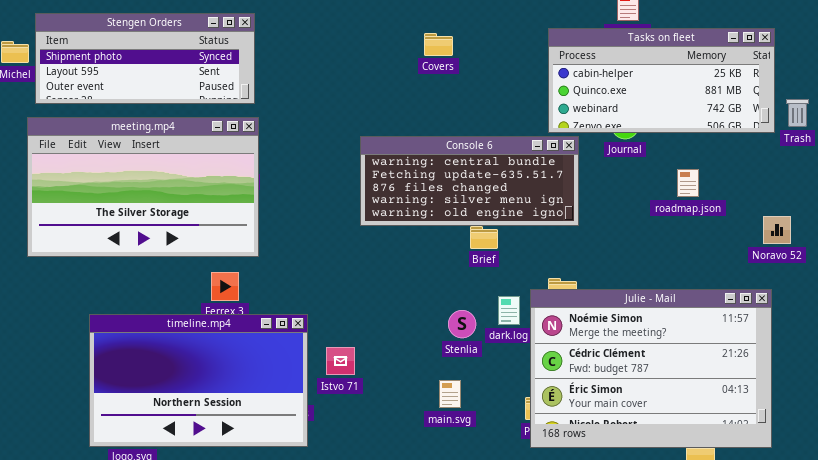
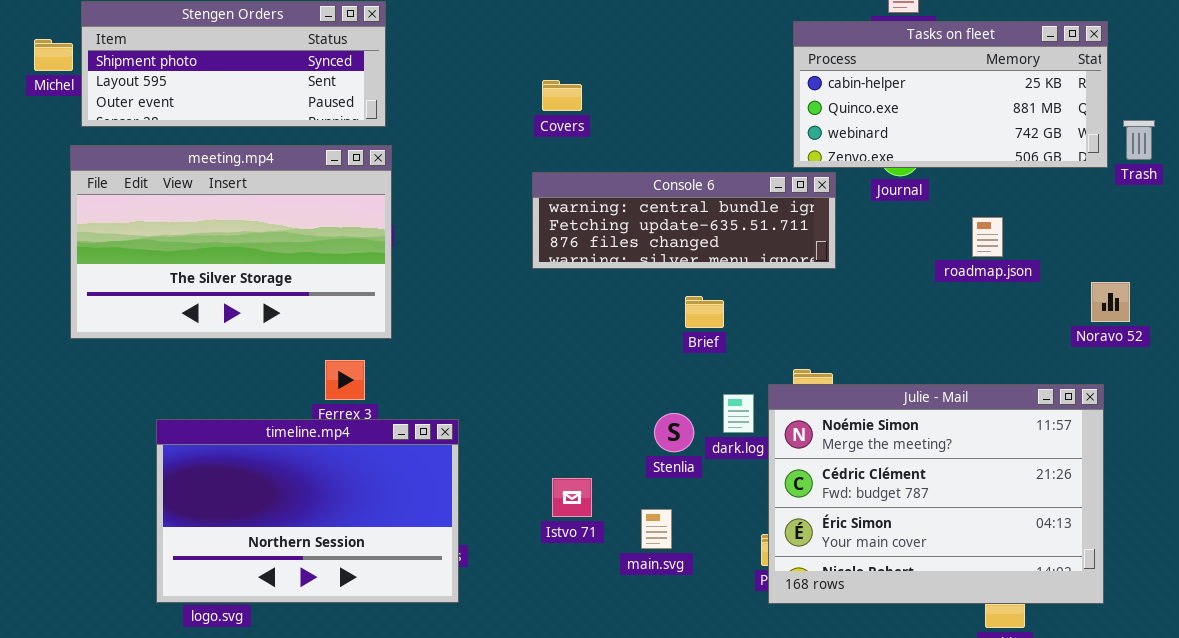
Covers: [424,33,453,56] -> [542,80,582,111], moved
Console 6: [360,136,579,226] -> [532,172,836,269], resized
Istvo 71: [326,347,355,375] -> [552,478,592,517], moved

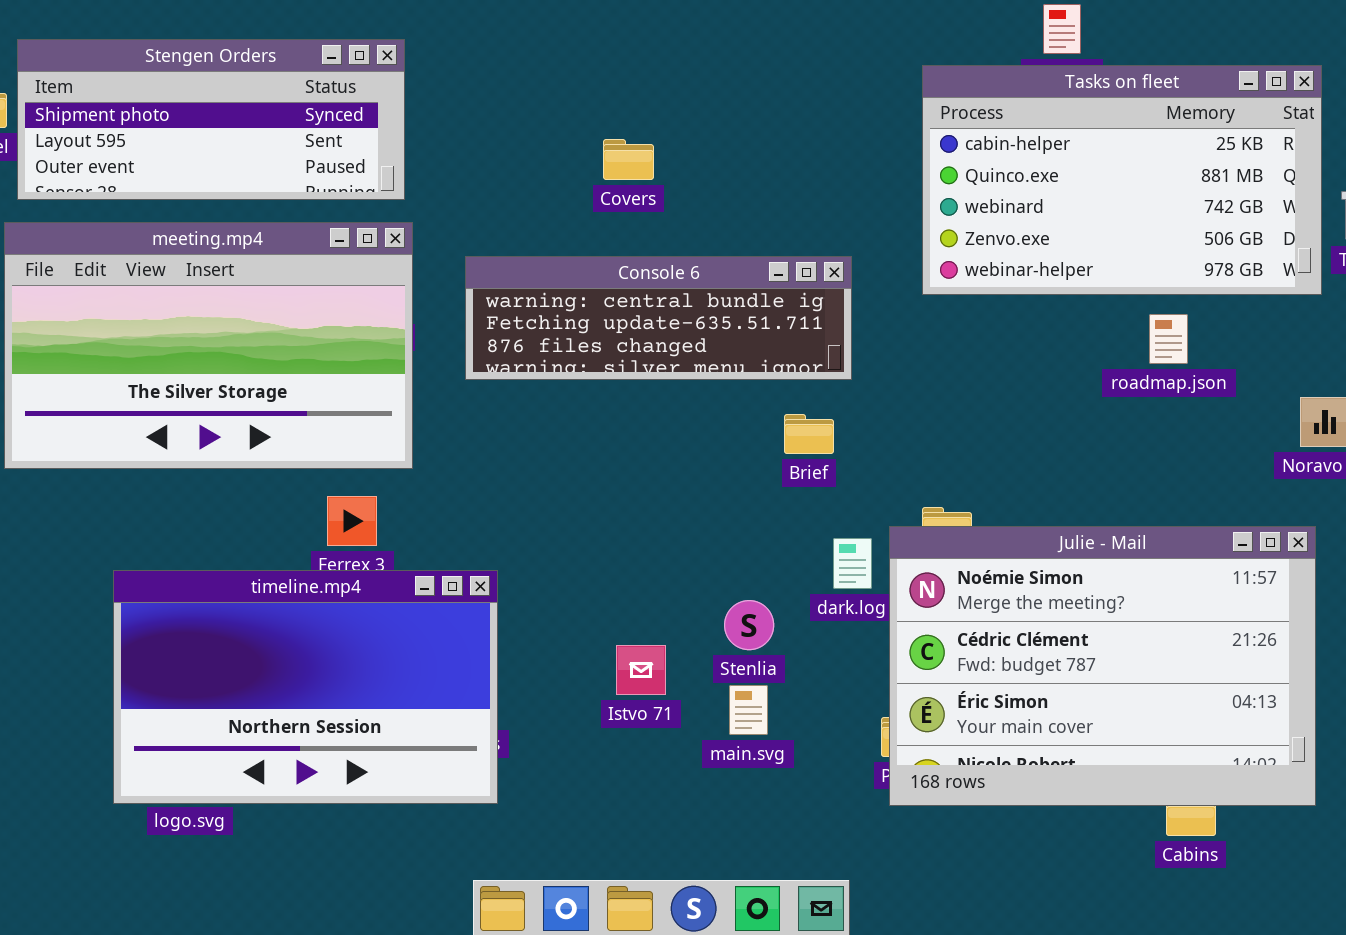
Tasks on fleet: [793,21,1108,168] -> [922,65,1322,295], resized
Console 6: [532,172,836,269] -> [465,256,852,380], moved
Stenlia: [654,413,694,452] -> [724,600,774,650], moved

